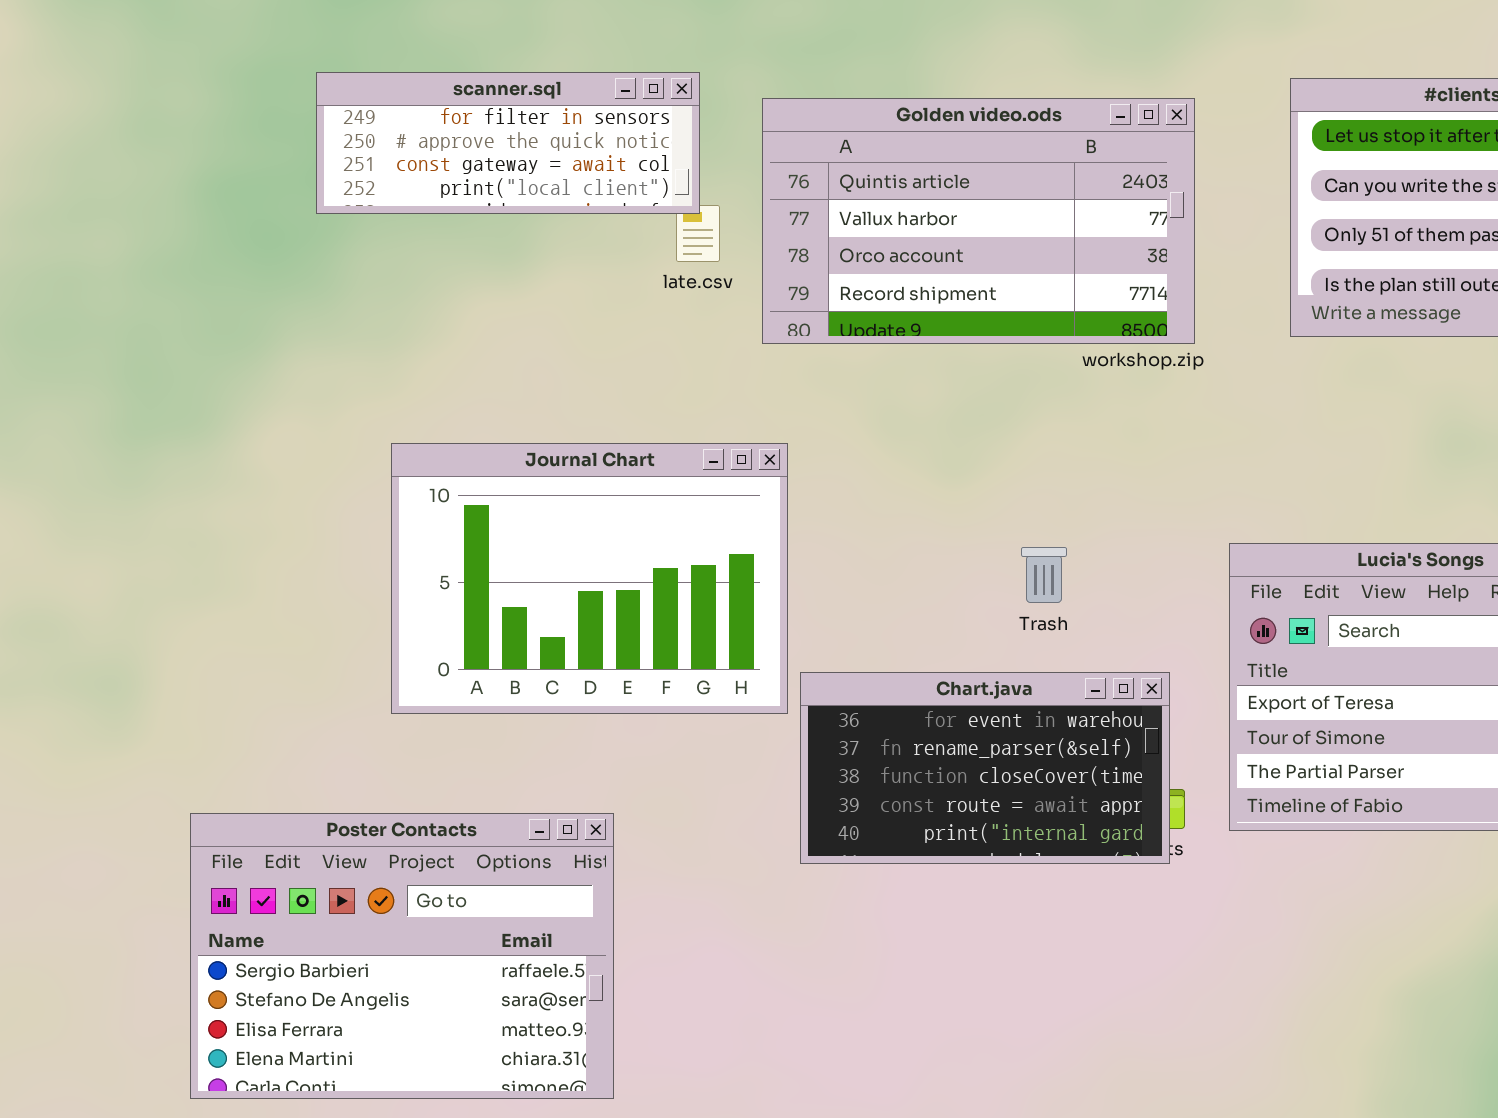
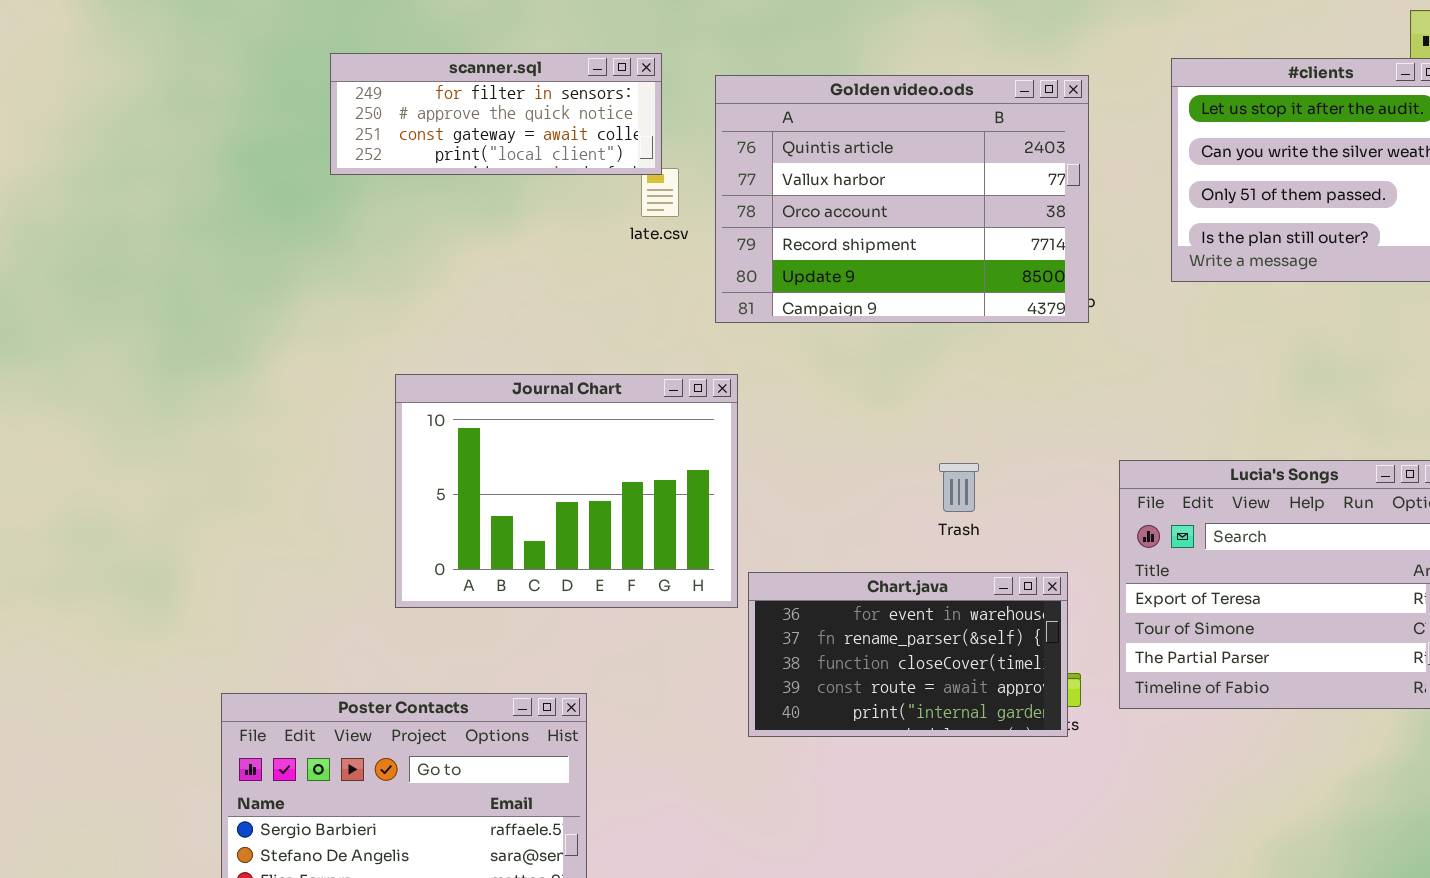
Golden video.ods: [762,98,1195,344] -> [715,75,1089,323], resized

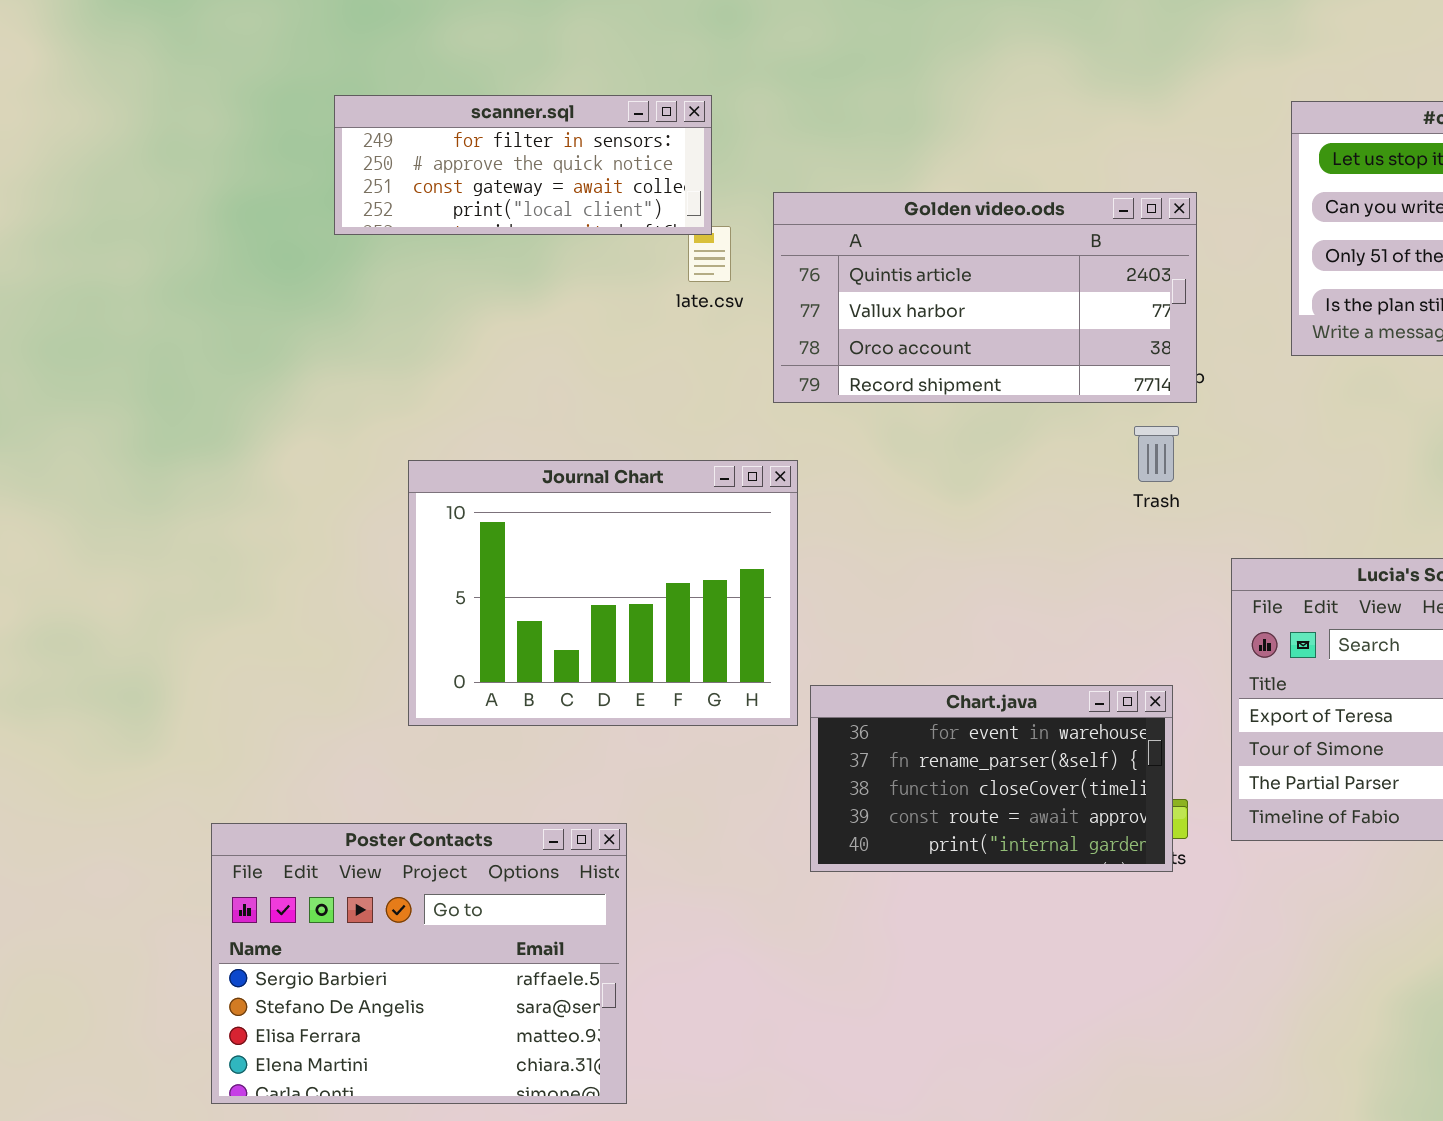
Golden video.ods: [715,75,1089,323] -> [773,192,1197,403], resized
Trash: [939,463,979,512] -> [1134,426,1179,482], moved

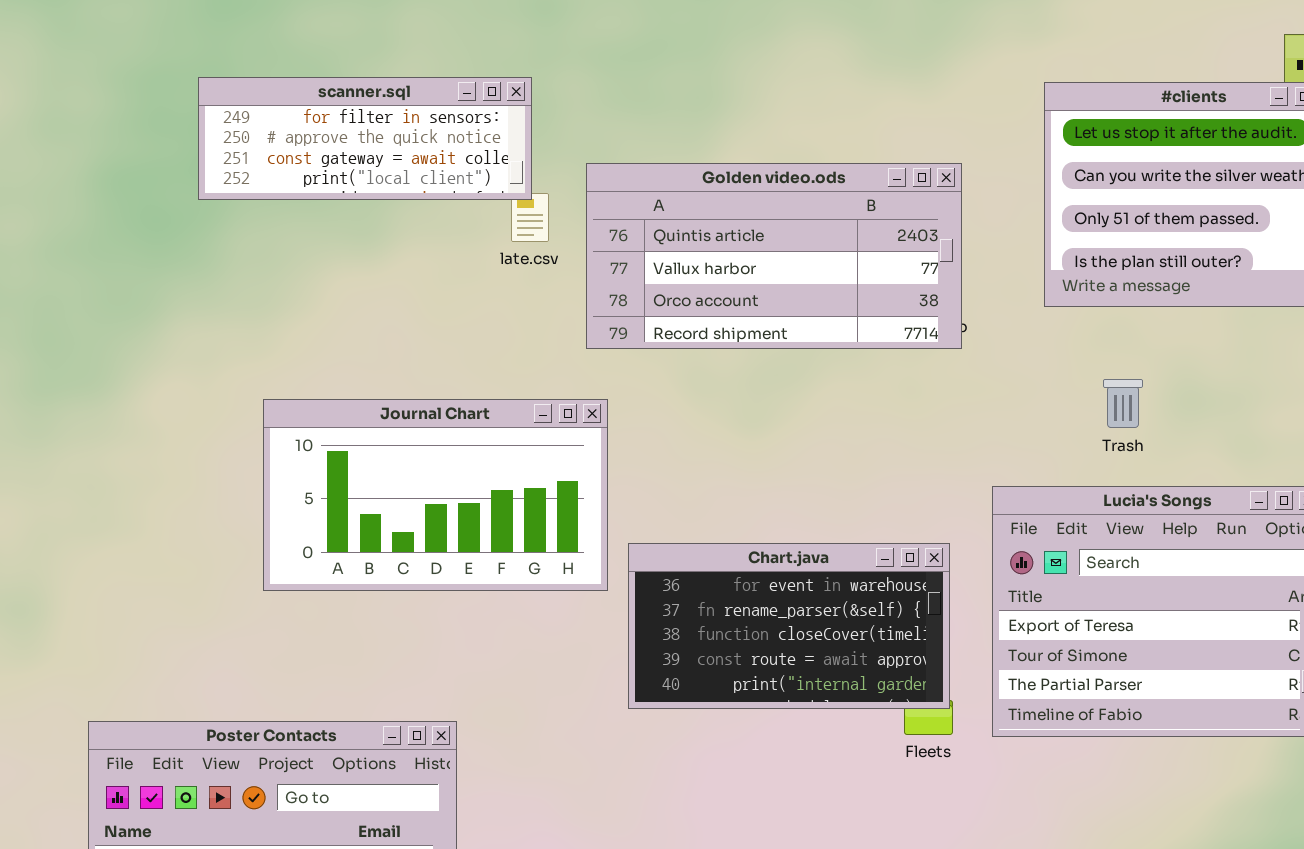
Trash: [1134,426,1179,482] -> [1103,379,1143,428], moved
Journal Chart: [408,460,798,726] -> [263,399,608,591], resized
Chart.java: [810,685,1173,872] -> [628,543,950,709], moved

